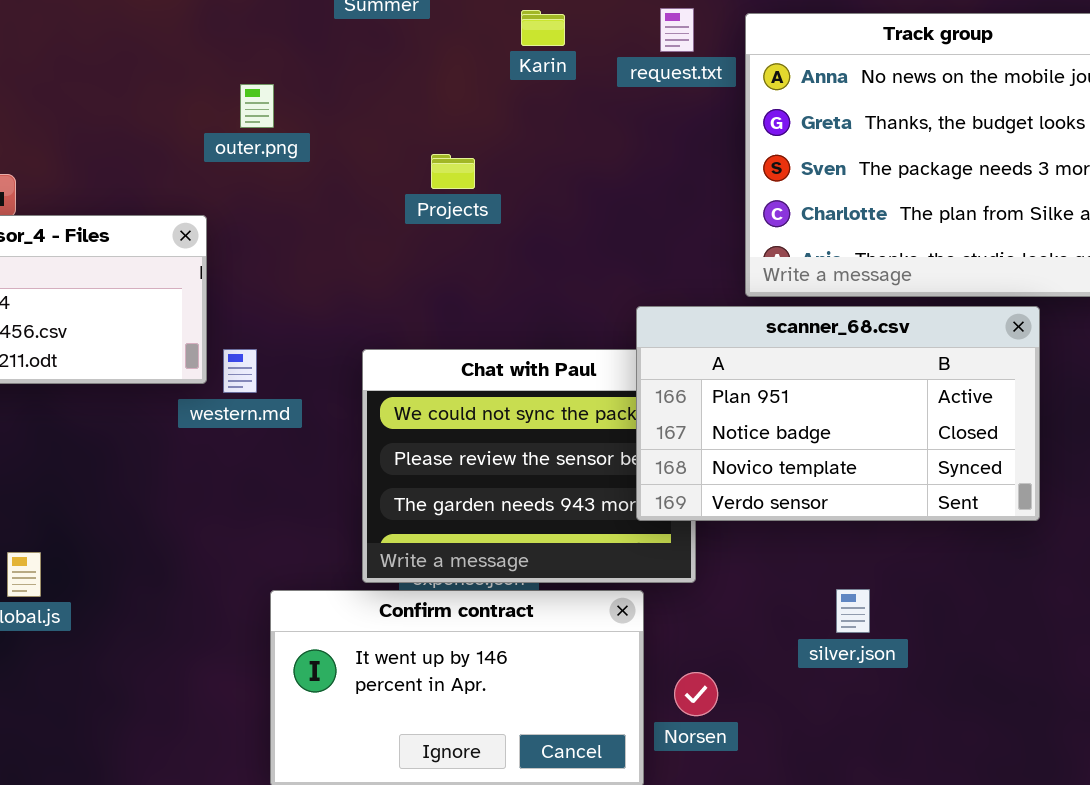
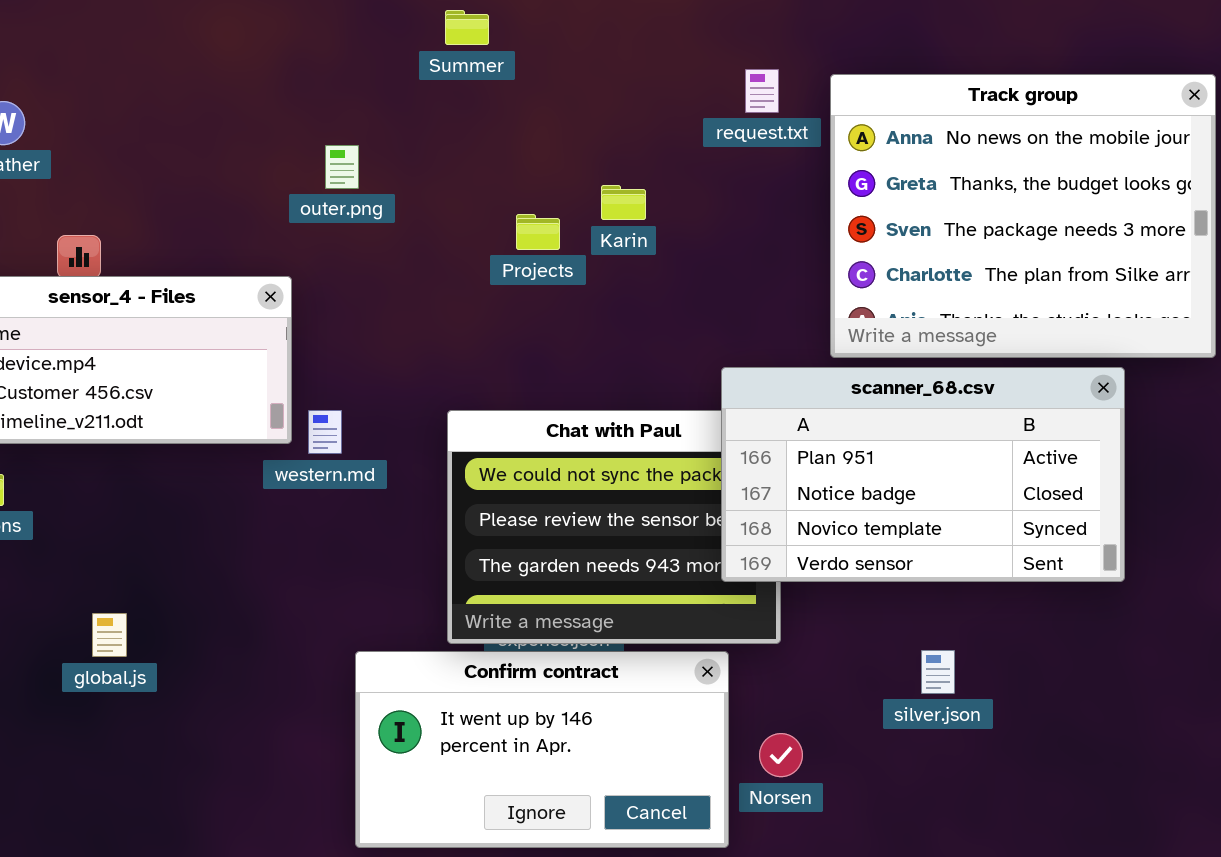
Karin: [521,10,565,46] -> [601,185,646,220], moved

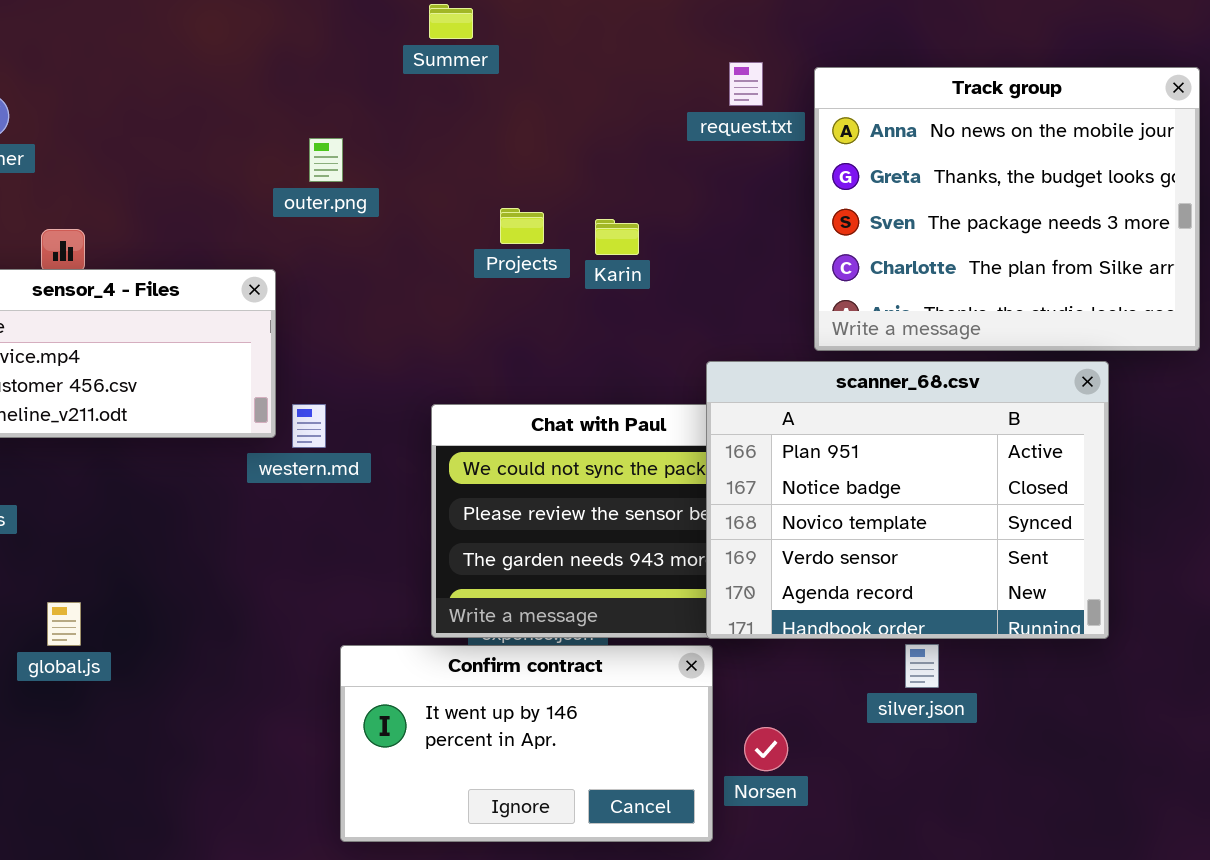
Karin: [601,185,646,220] -> [595,219,639,255], moved
scanner_68.csv: [721,367,1125,582] -> [706,361,1109,639], resized
global.js: [92,613,127,657] -> [47,602,81,646], moved

